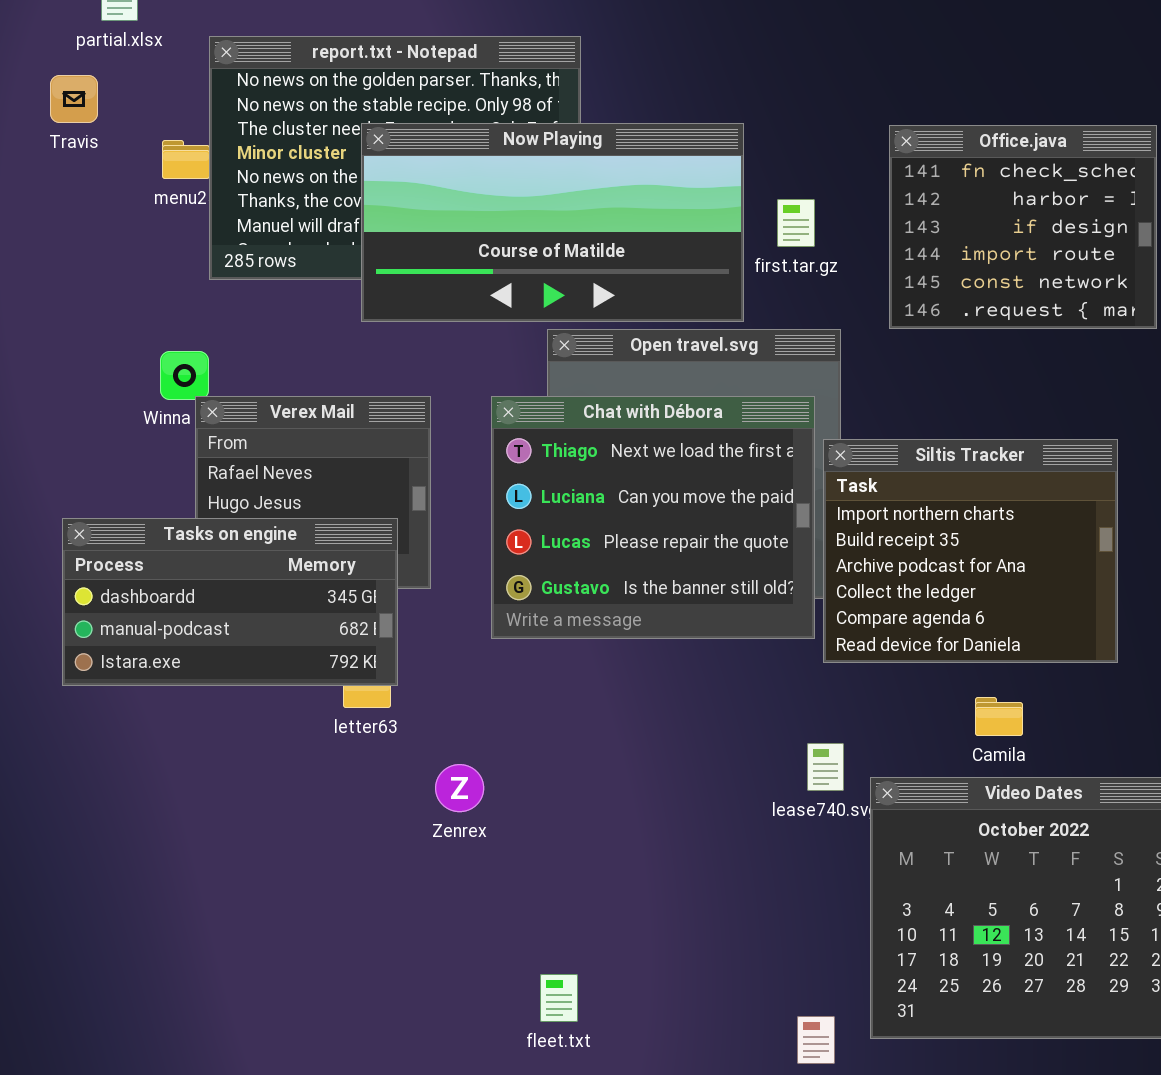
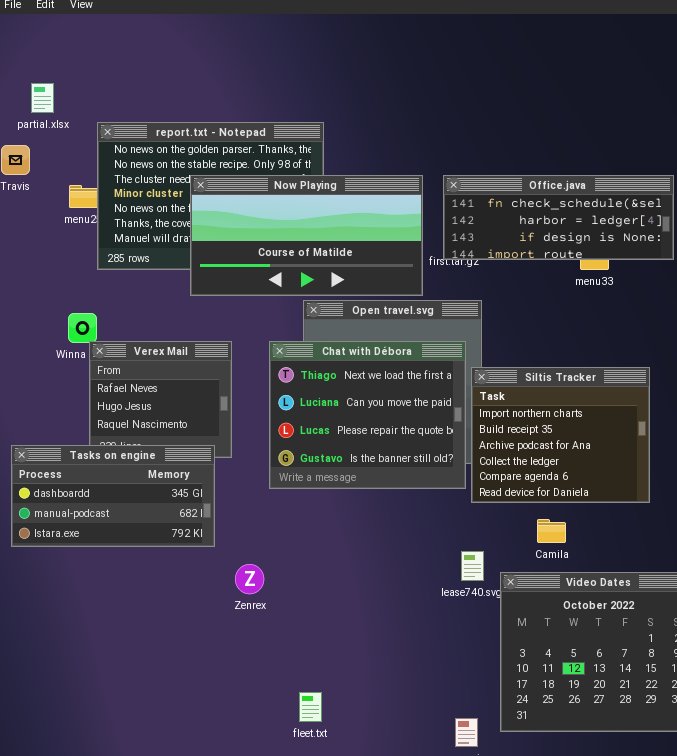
Office.java: [889,125,1157,329] -> [443,175,674,260], resized
Tasks on engine: [62,518,398,686] -> [11,445,215,547], moved
Camila: [975,697,1023,736] -> [537,519,566,543], moved

